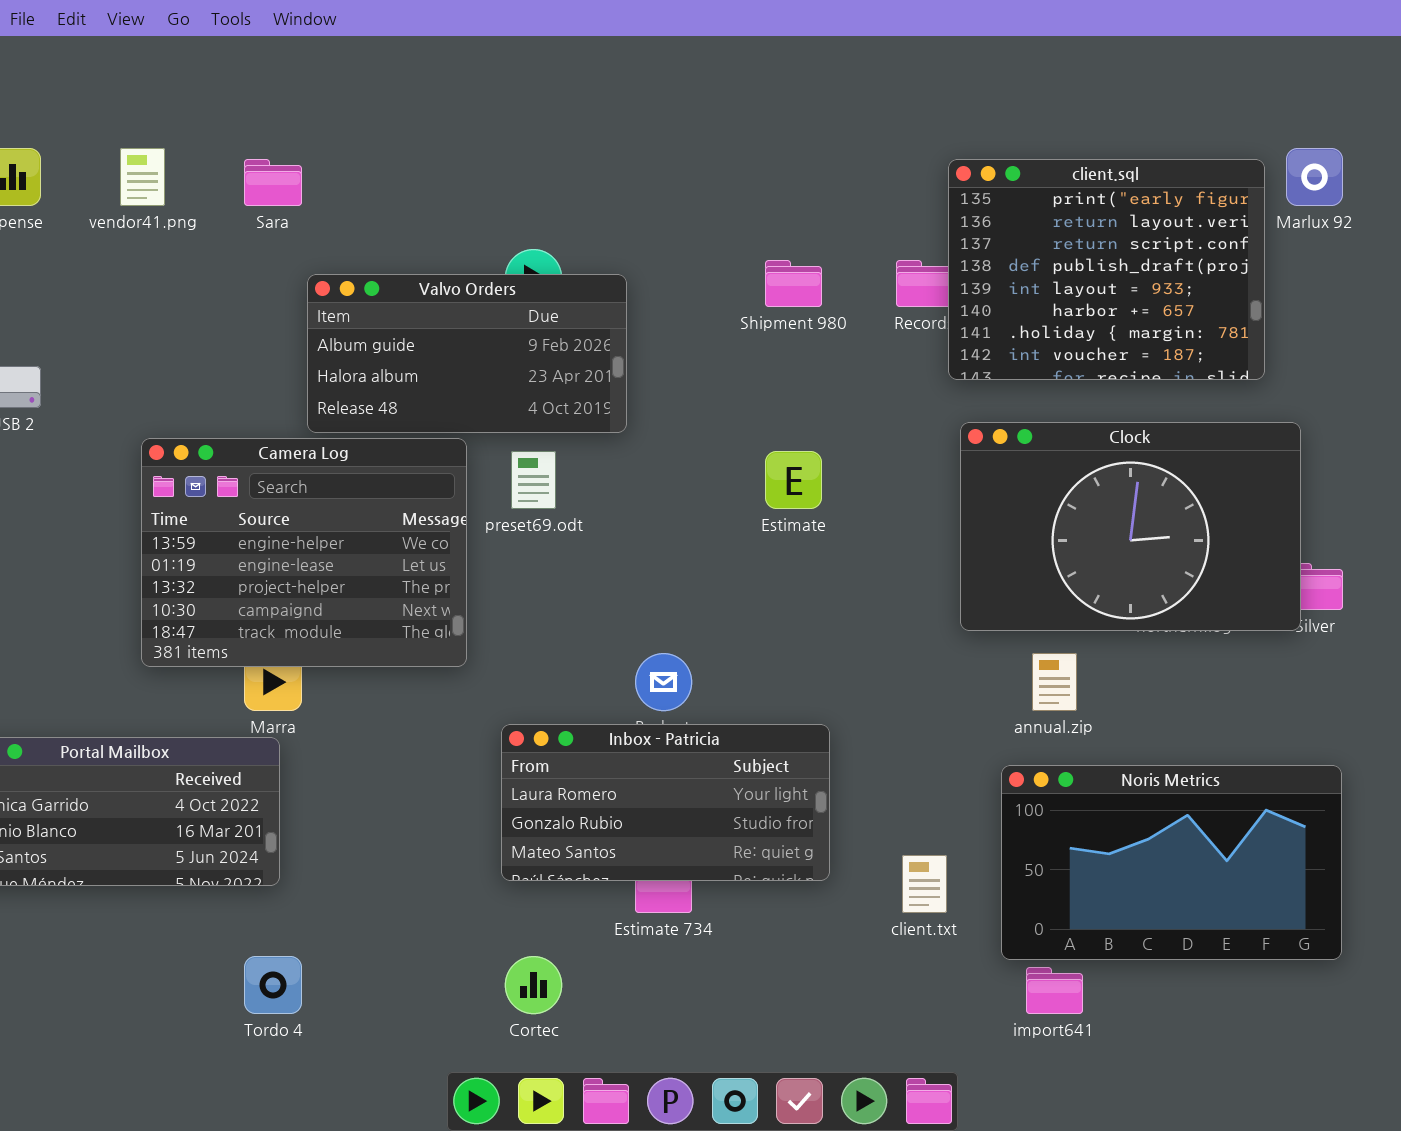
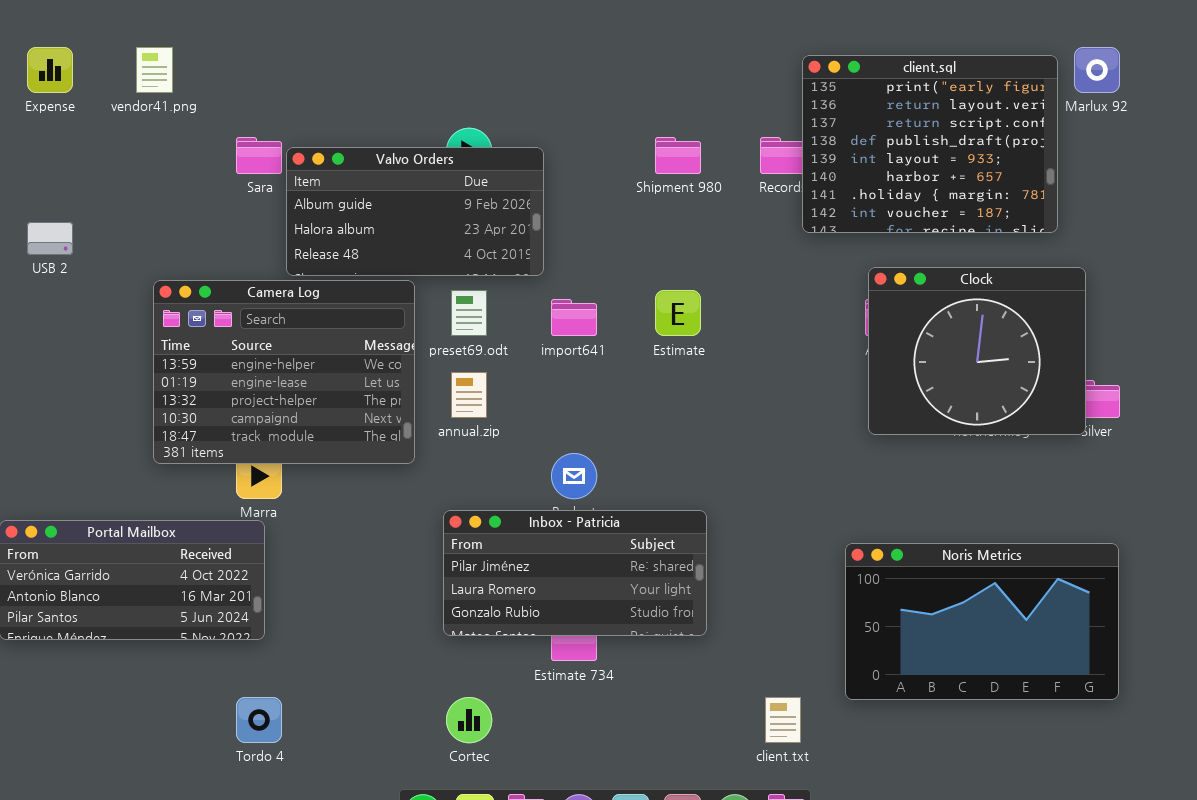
Sara: [244,159,302,206] -> [236,137,282,174], moved
Clock: [960,422,1301,631] -> [868,267,1086,435], resized
annual.zip: [1032,653,1077,711] -> [451,372,487,418], moved
Inbox - Patricia: [501,724,830,881] -> [443,510,707,636], scrolled up 1 row
client.txt: [902,855,947,913] -> [765,697,801,743], moved
import641: [1026,967,1083,1014] -> [551,299,597,336], moved

